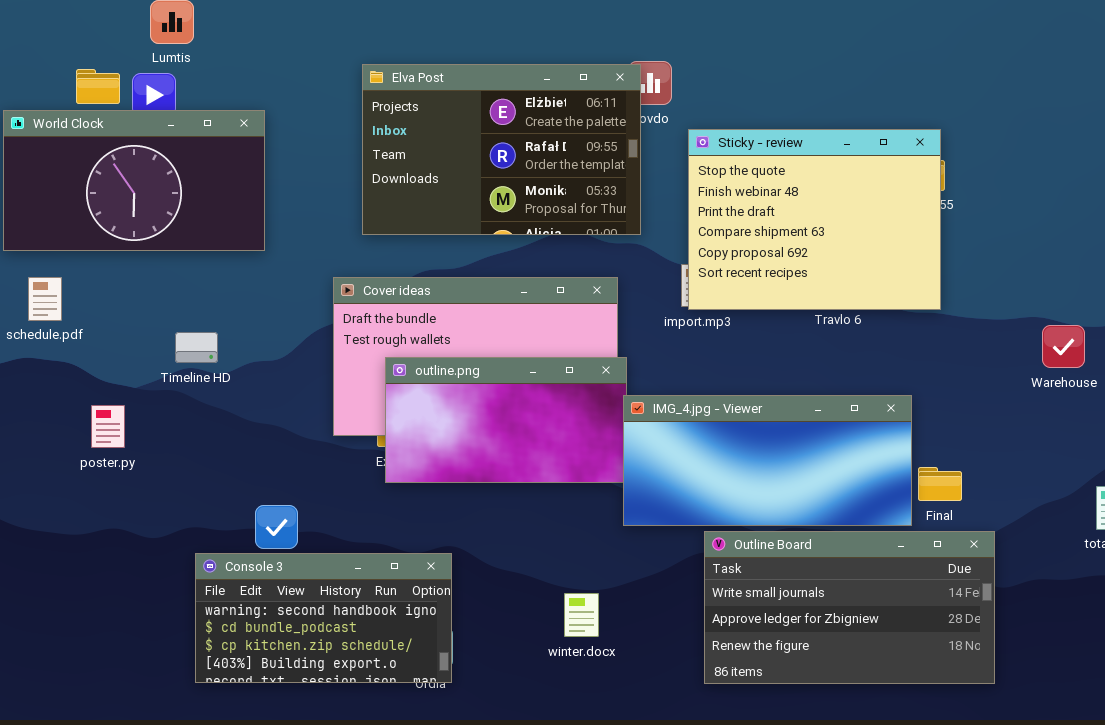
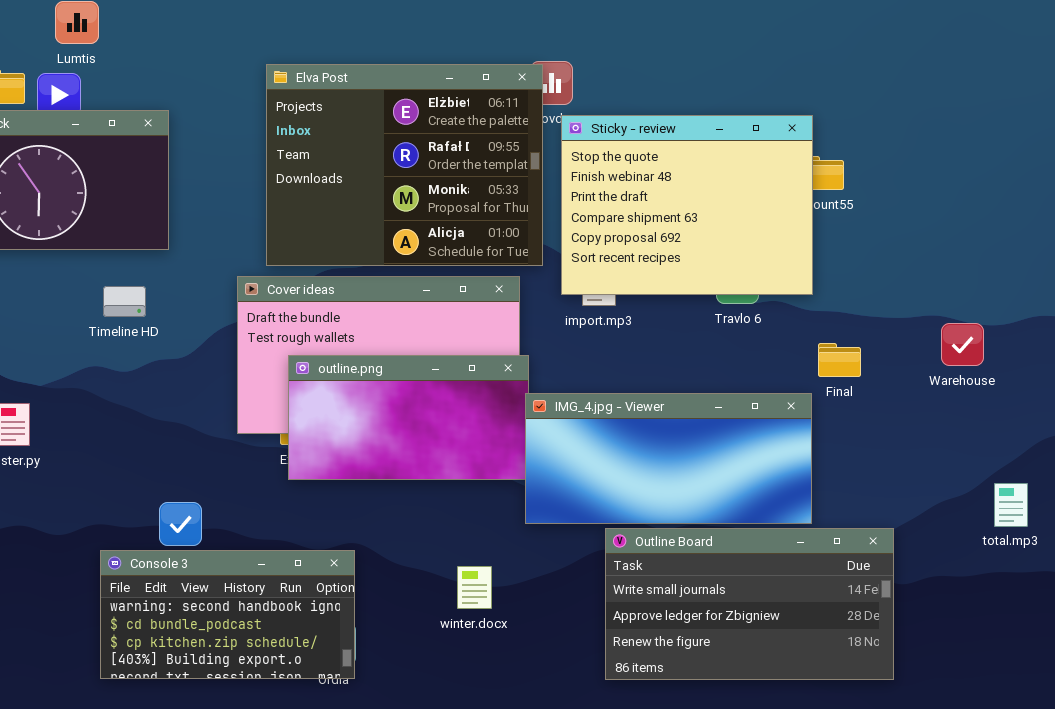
Elva Post: [362,64,641,235] -> [266,64,543,266], resized
Sticky - review: [688,129,941,310] -> [561,115,813,295], moved
Timeline HD: [175,332,218,363] -> [103,286,146,317], moved
Final: [918,467,962,501] -> [818,343,861,377], moved
winter.docx: [564,593,599,637] -> [457,566,492,609], moved

